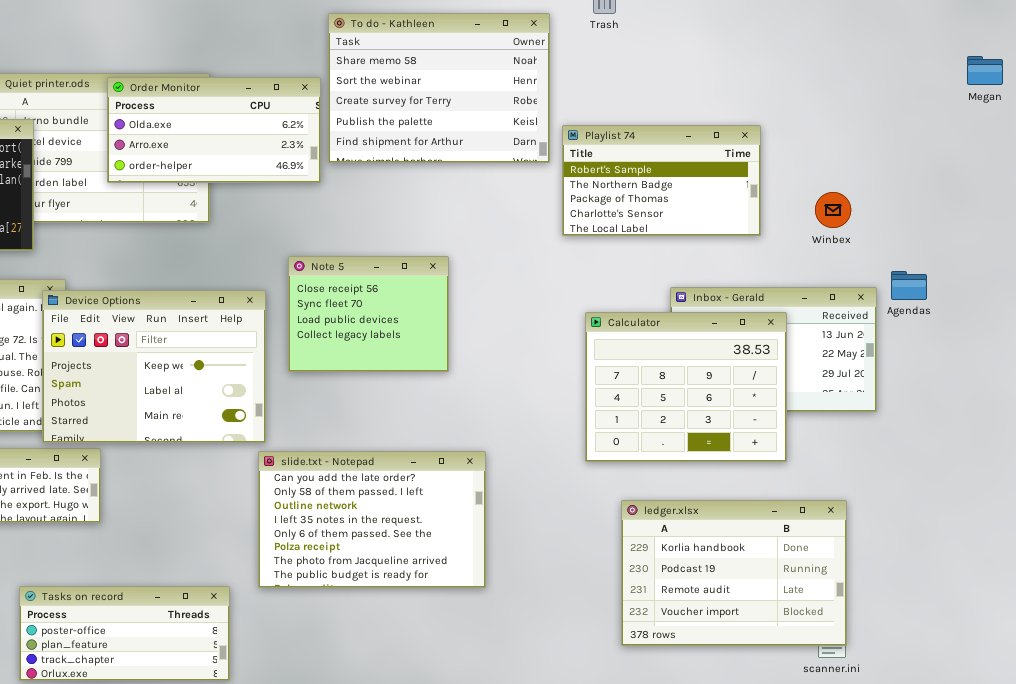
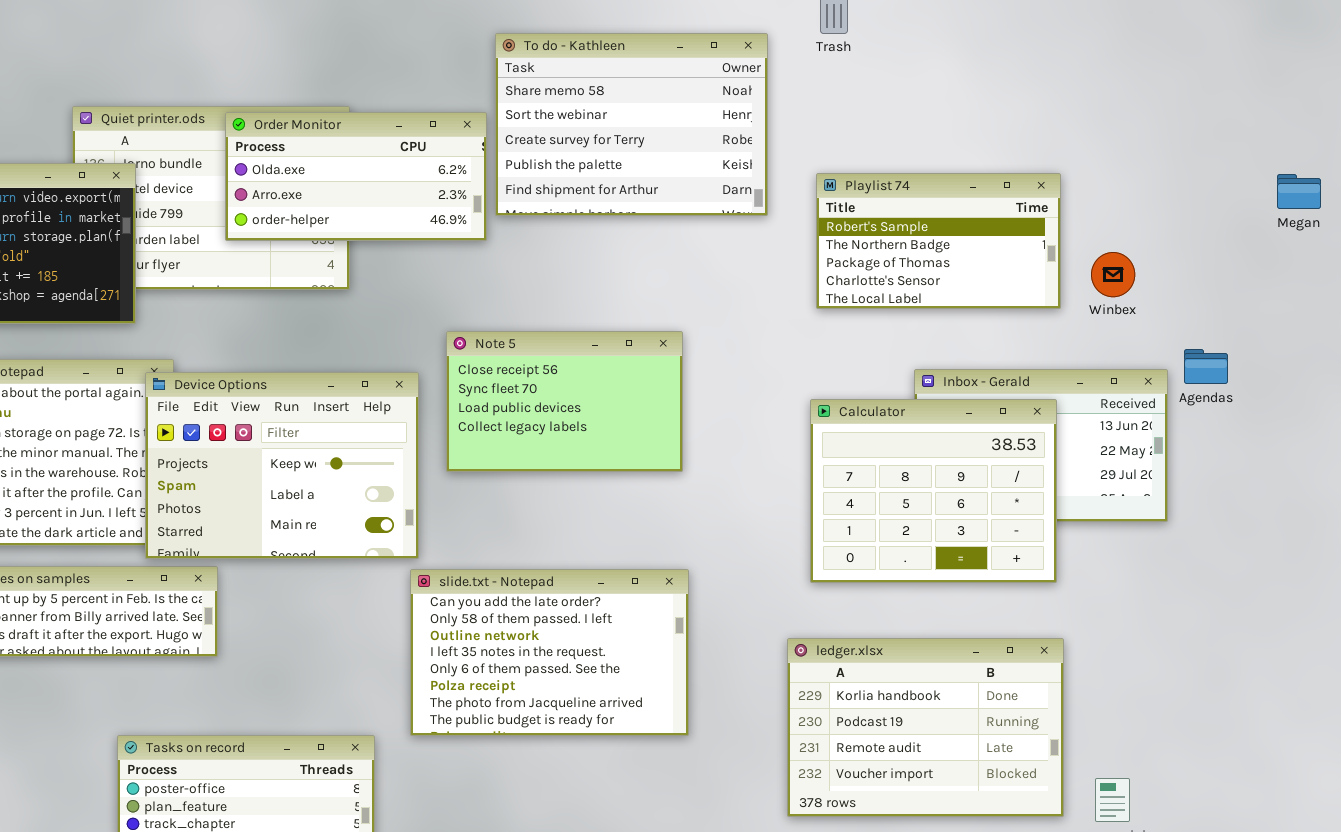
Megan: [967,56,1003,85] -> [1277,174,1321,209], moved
Playlist 74: [562,125,761,236] -> [816,173,1061,309], moved
Note 5: [288,256,449,372] -> [446,331,683,472], resized
ledger.xlsx: [621,500,847,646] -> [787,638,1064,817], moved

